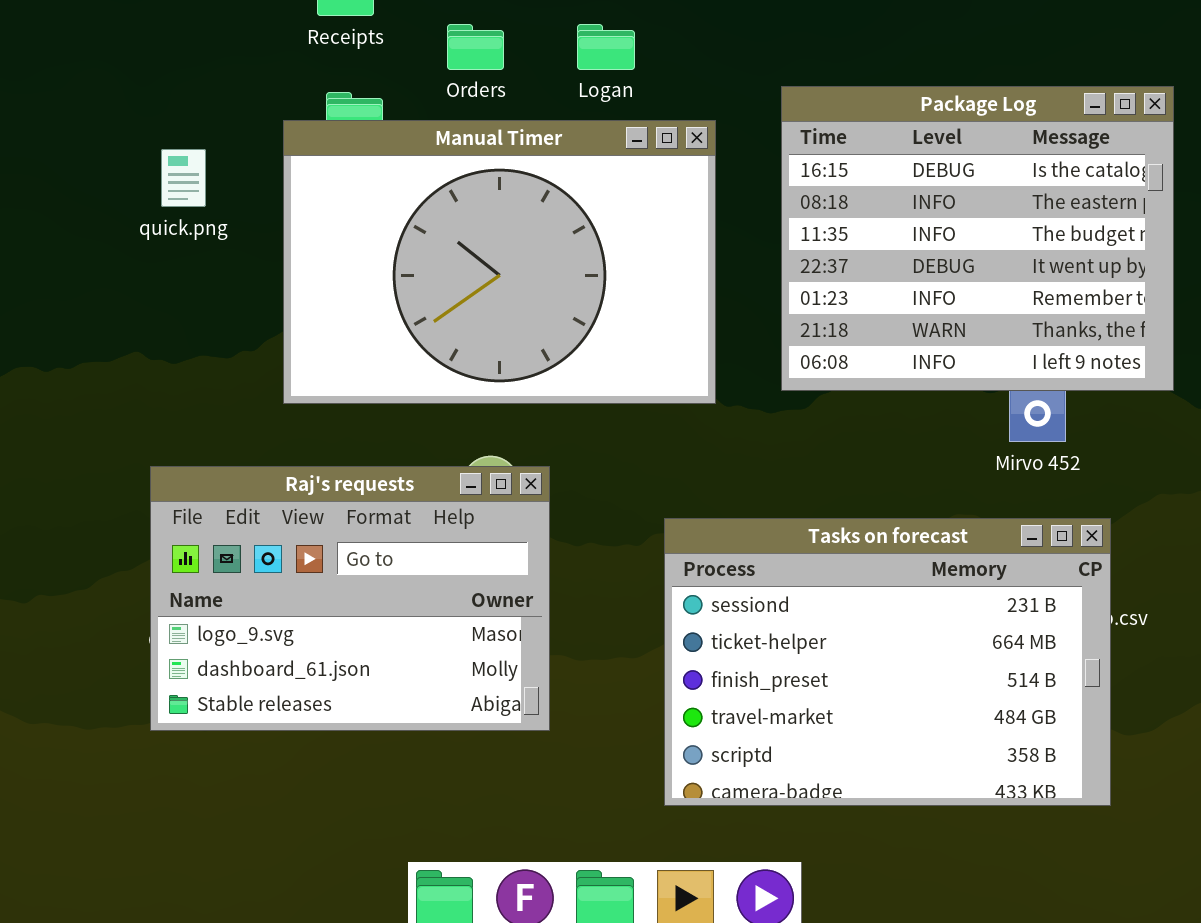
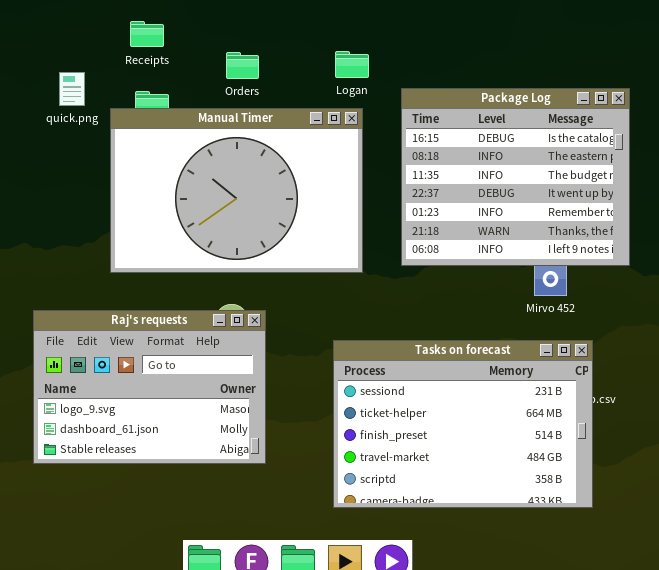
Orders: [447,24,504,70] -> [226,52,259,79], moved
Logan: [577,24,635,70] -> [335,51,369,78], moved
quick.png: [161,149,206,207] -> [59,72,85,106], moved

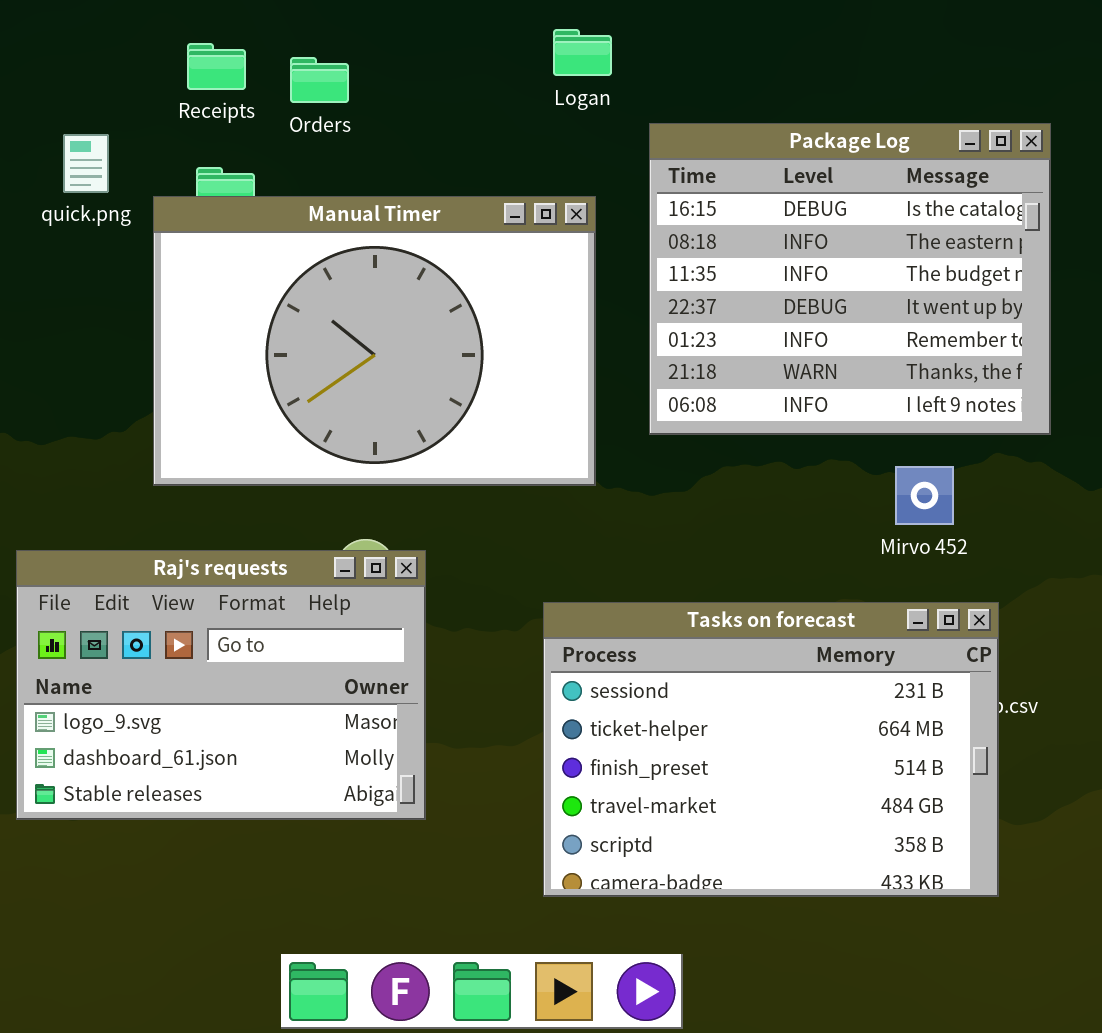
Logan: [335,51,369,78] -> [553,29,612,76], moved
Orders: [226,52,259,79] -> [290,57,349,103], moved
Package Log: [401,88,630,266] -> [649,123,1051,435], moved

